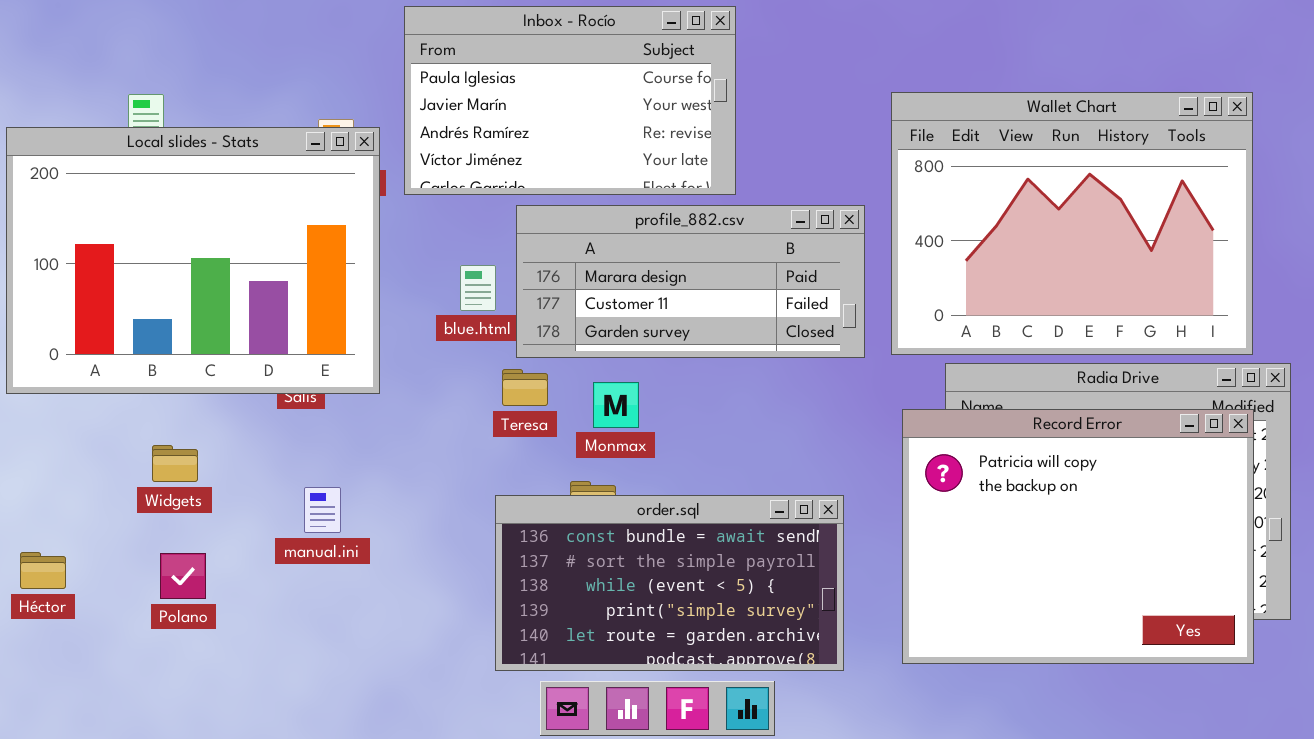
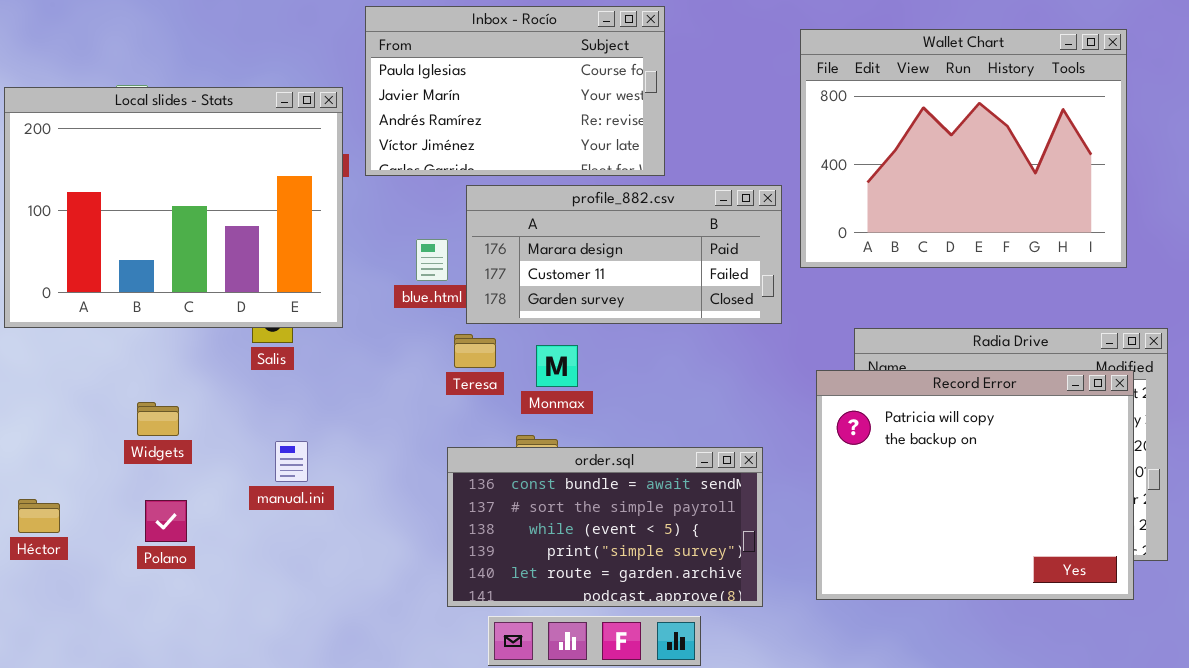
Wallet Chart: [891,92,1253,355] -> [800,29,1127,268], moved
Local slides - Stats: [6,127,380,394] -> [4,87,343,328], moved

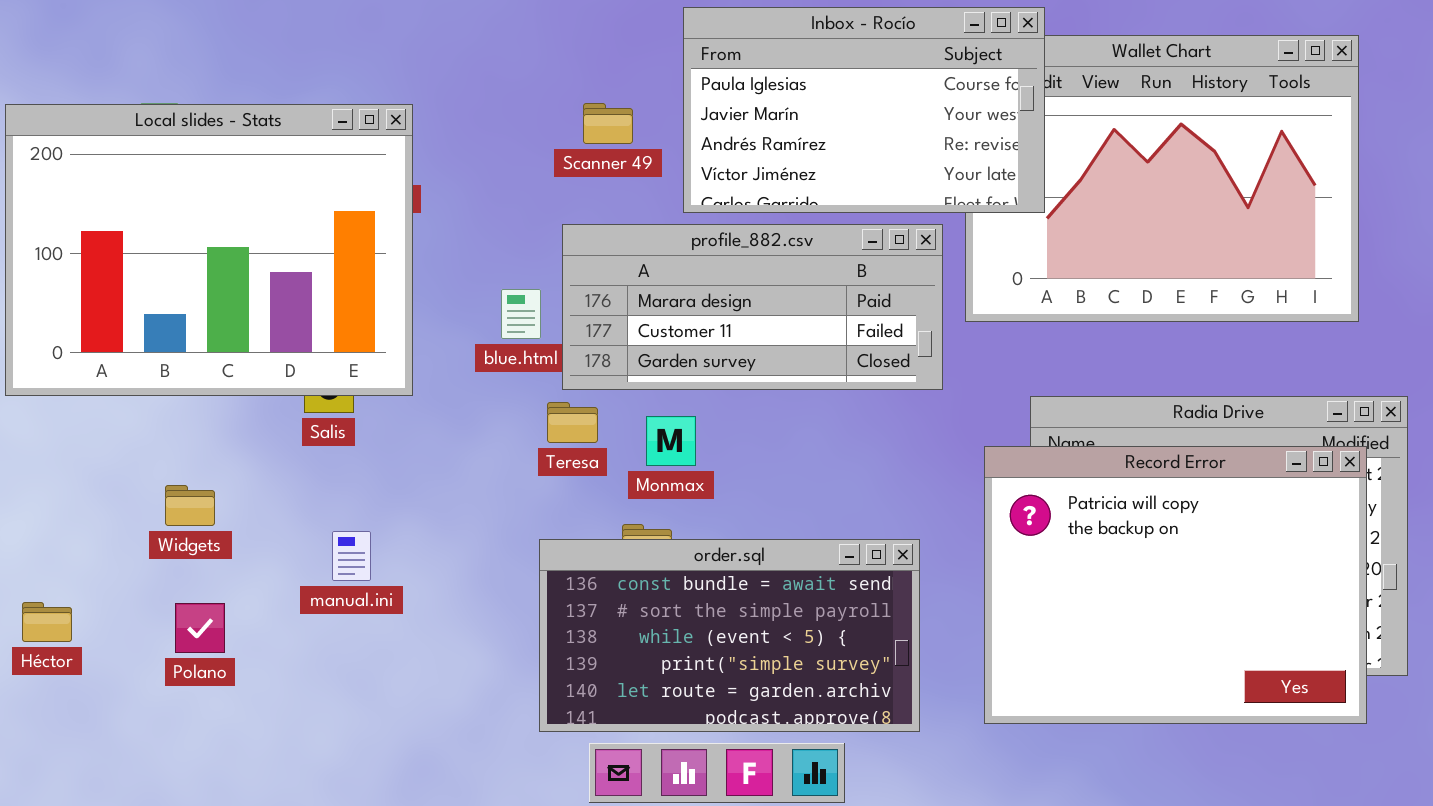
Inbox - Rocío: [365,6,665,176] -> [683,7,1045,213], moved

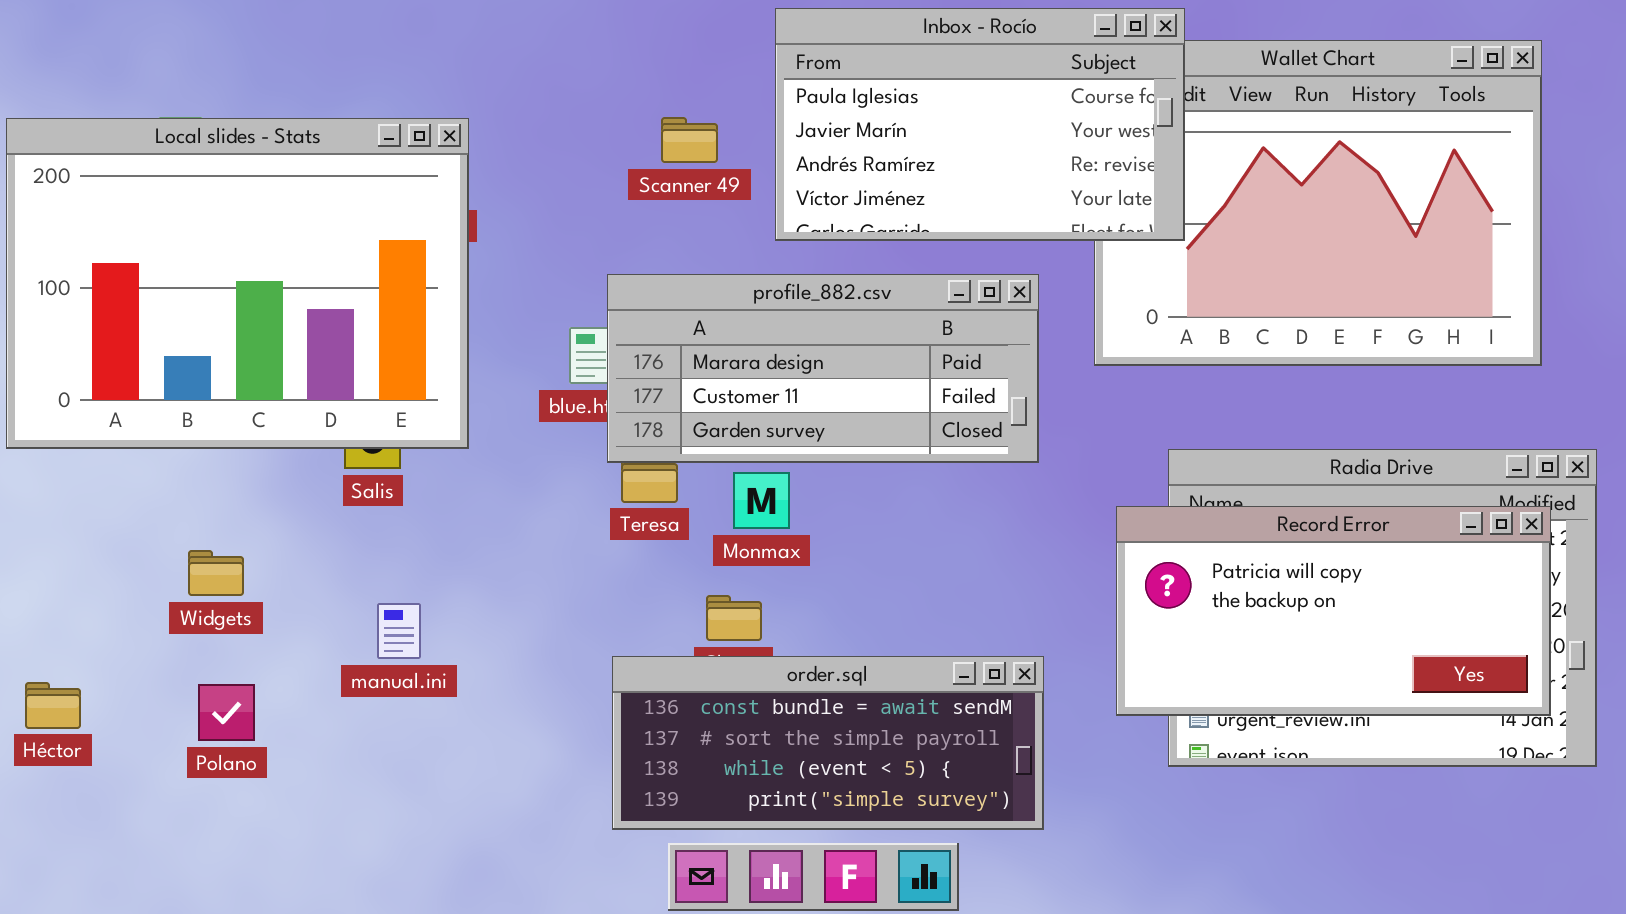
profile_882.csv: [562,224,943,390] -> [607,274,1039,463], moved
Record Error: [984,446,1367,724] -> [1116,506,1551,716], resized
order.sql: [539,539,920,732] -> [612,656,1044,830], resized

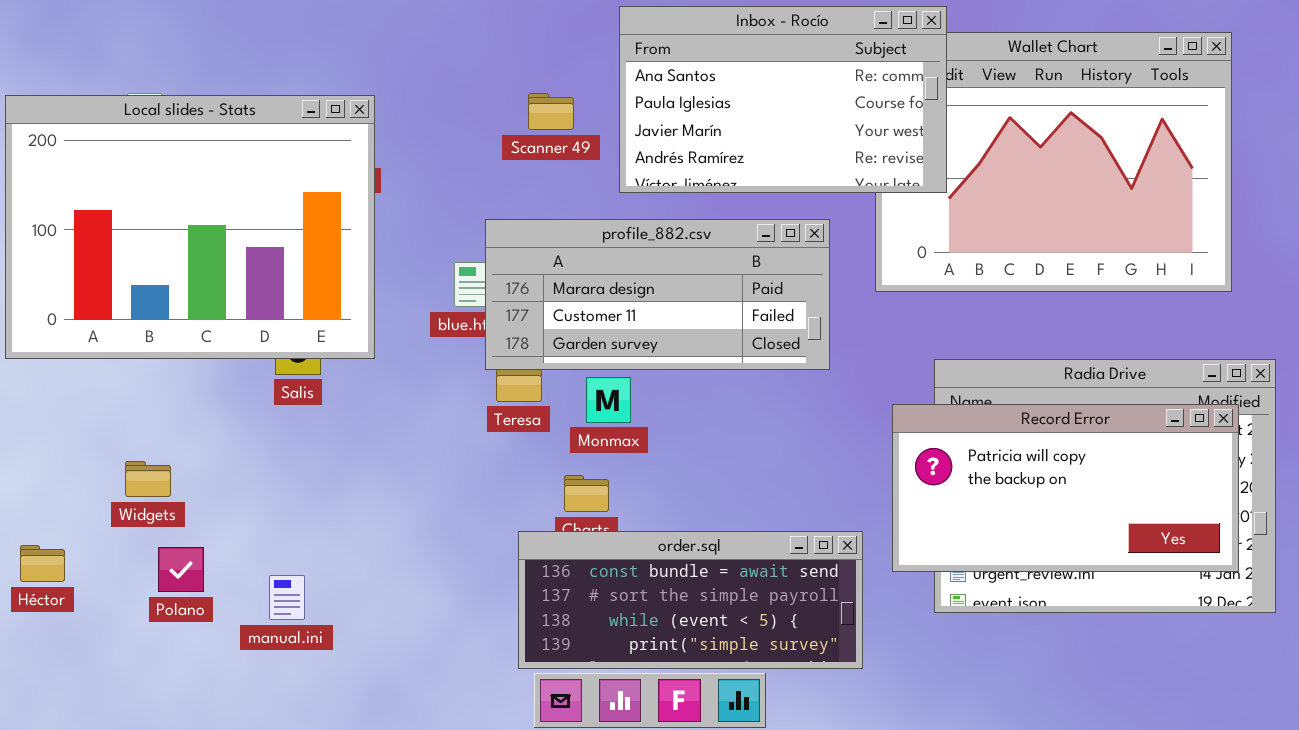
Inbox - Rocío: [775,8,1185,241] -> [619,6,947,193], scrolled up 1 row
Widgets: [188,550,244,596] -> [125,461,171,497], moved
manual.ini: [377,603,421,659] -> [269,575,305,620], moved
order.sql: [612,656,1044,830] -> [518,531,863,669], moved

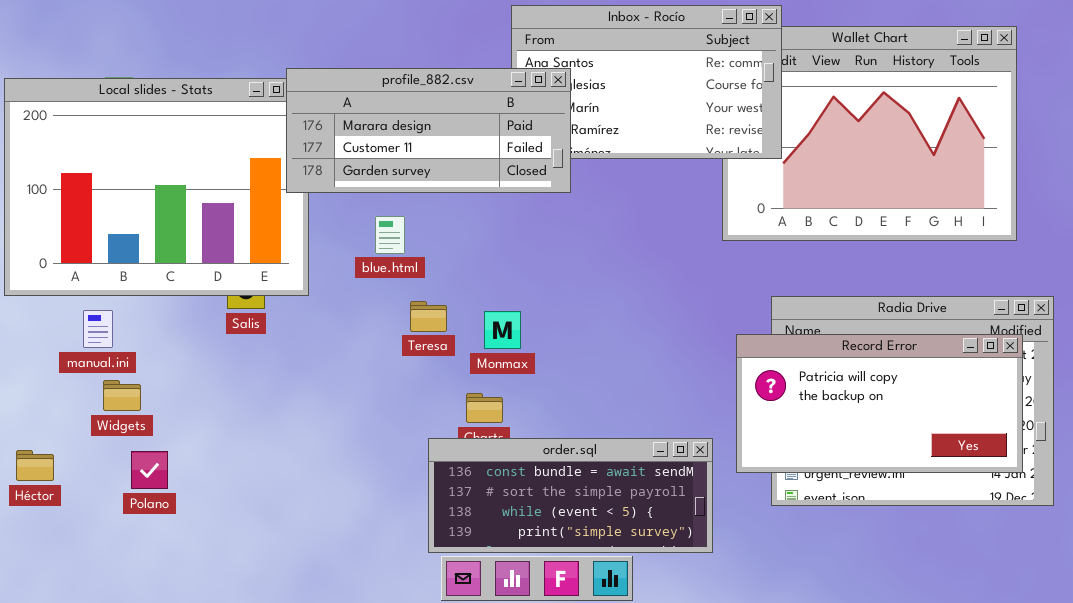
profile_882.csv: [485,219,830,370] -> [286,68,571,193], moved
manual.ini: [269,575,305,620] -> [83,310,113,348], moved

